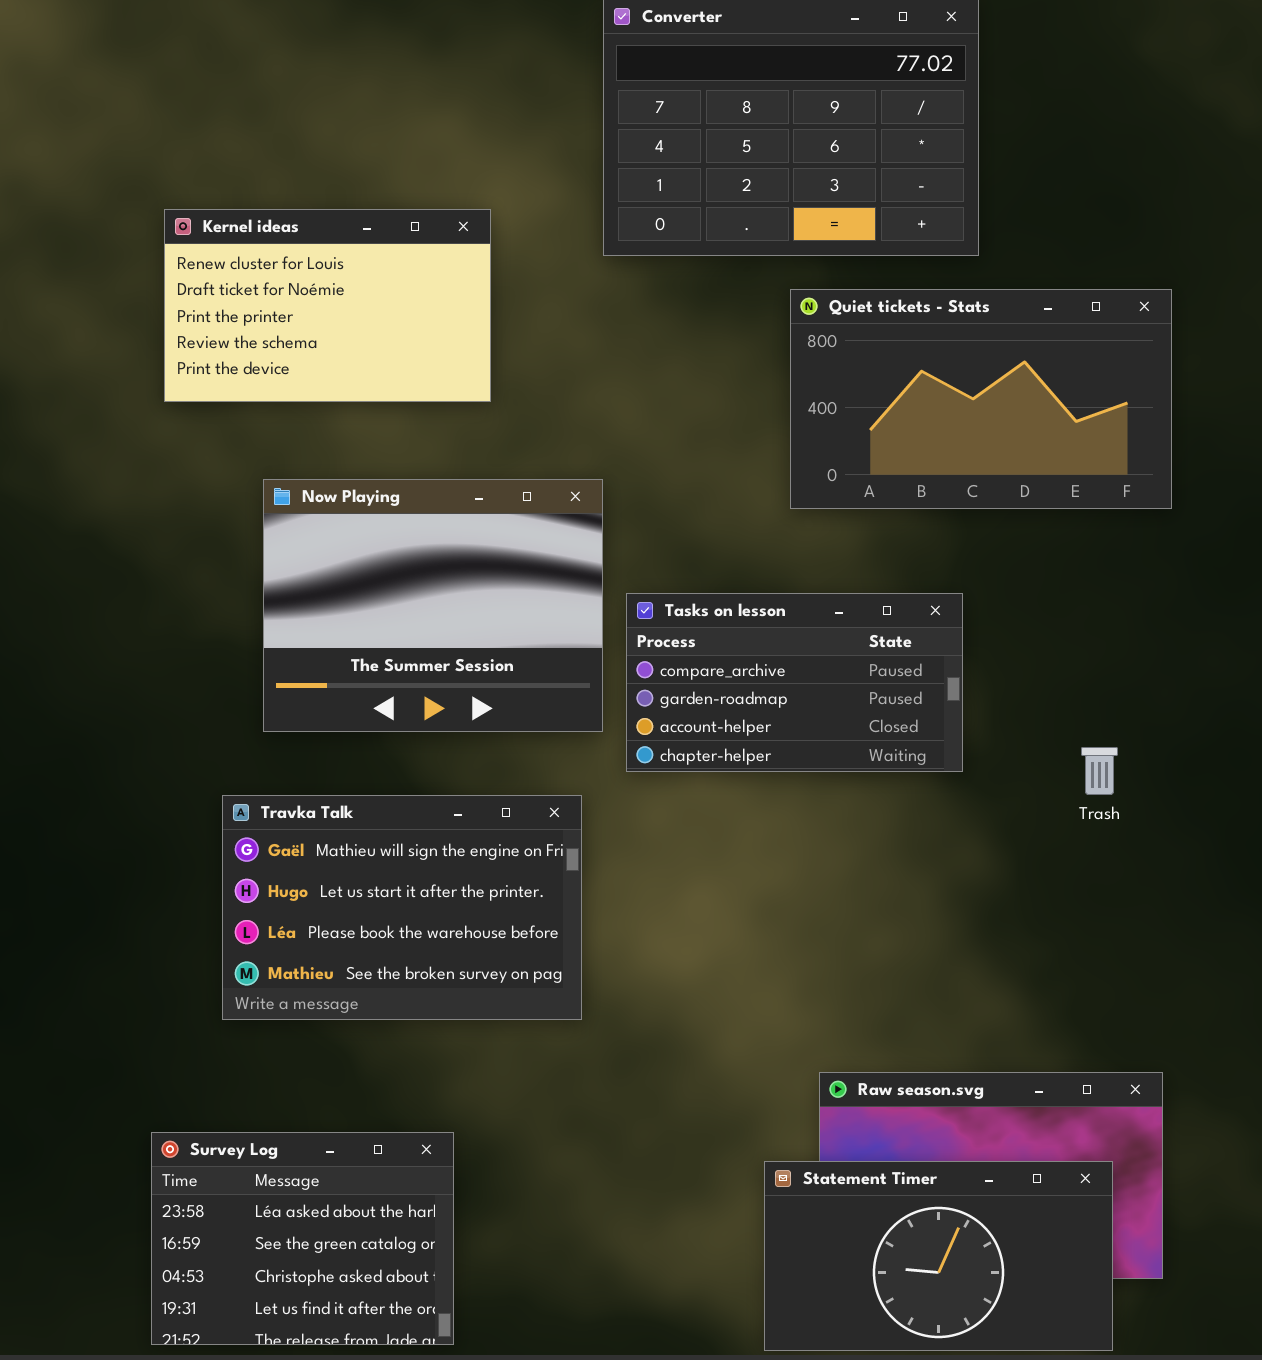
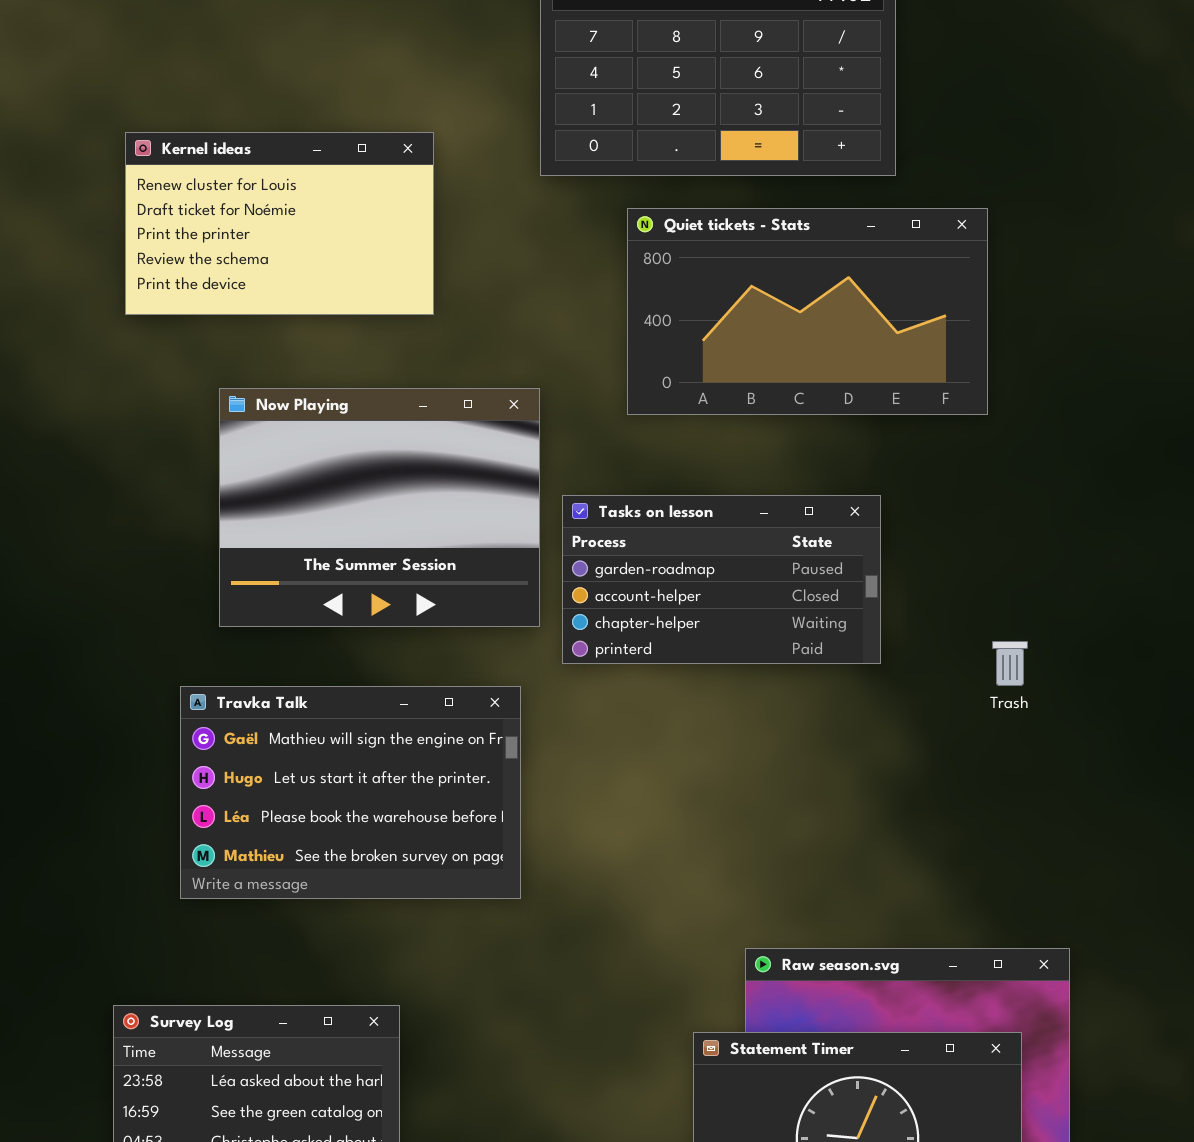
Quiet tickets - Stats: [790,289,1172,509] -> [627,208,988,415], moved
Tasks on lesson: [626,593,963,772] -> [562,495,881,664], scrolled down 1 row

